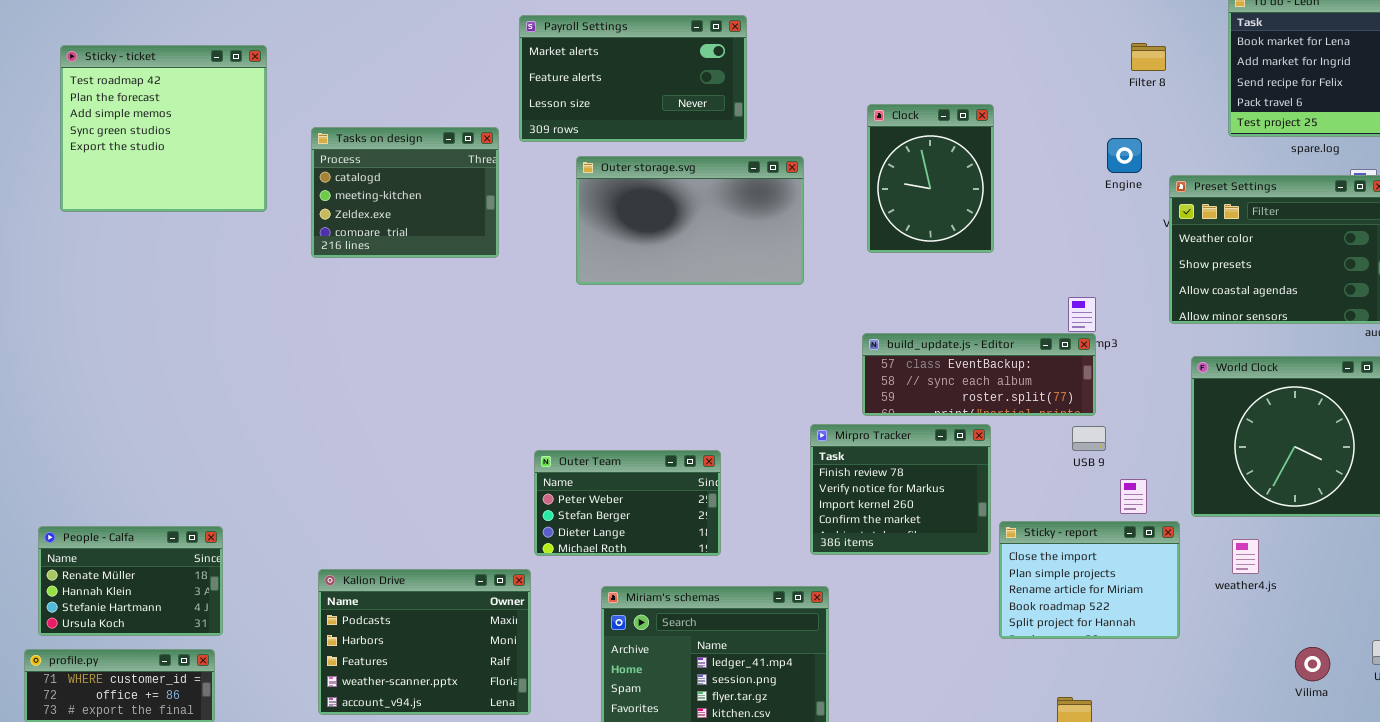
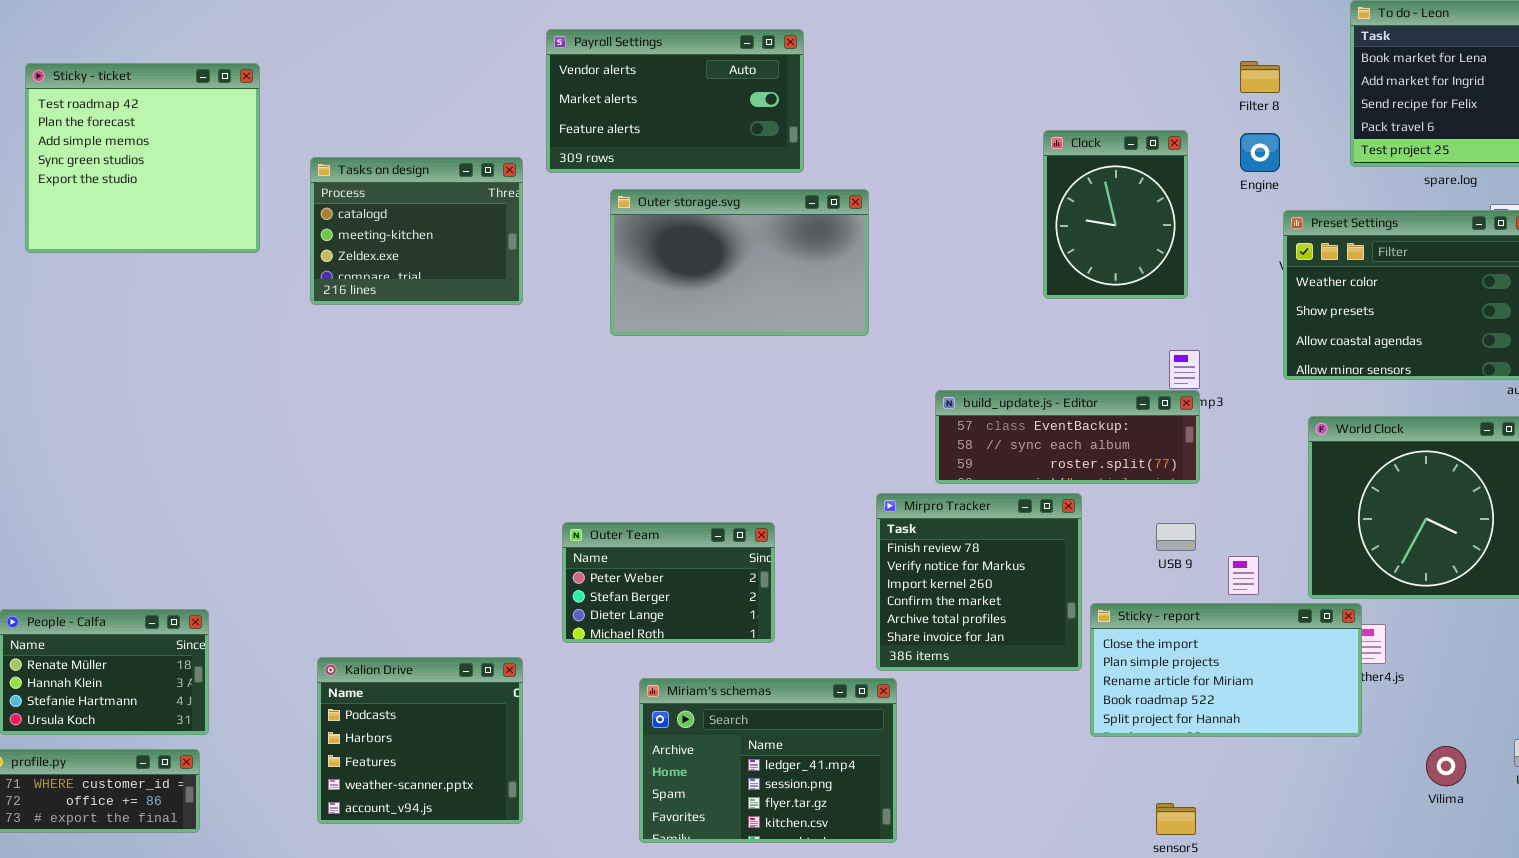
Payroll Settings: [519,15,747,142] -> [546,29,804,173], scrolled up 1 row
Clock: [867,104,994,253] -> [1043,130,1188,299], moved
Engine: [1107,138,1142,173] -> [1240,133,1280,172], moved
Mirpro Tracker: [810,424,991,555] -> [876,493,1082,671], resized
USB 9: [1072,426,1106,451] -> [1156,523,1196,551], moved
Sticky - report: [999,521,1180,639] -> [1090,603,1362,737], resized
Kalion Drive: [318,569,531,715] -> [317,657,523,824], resized

